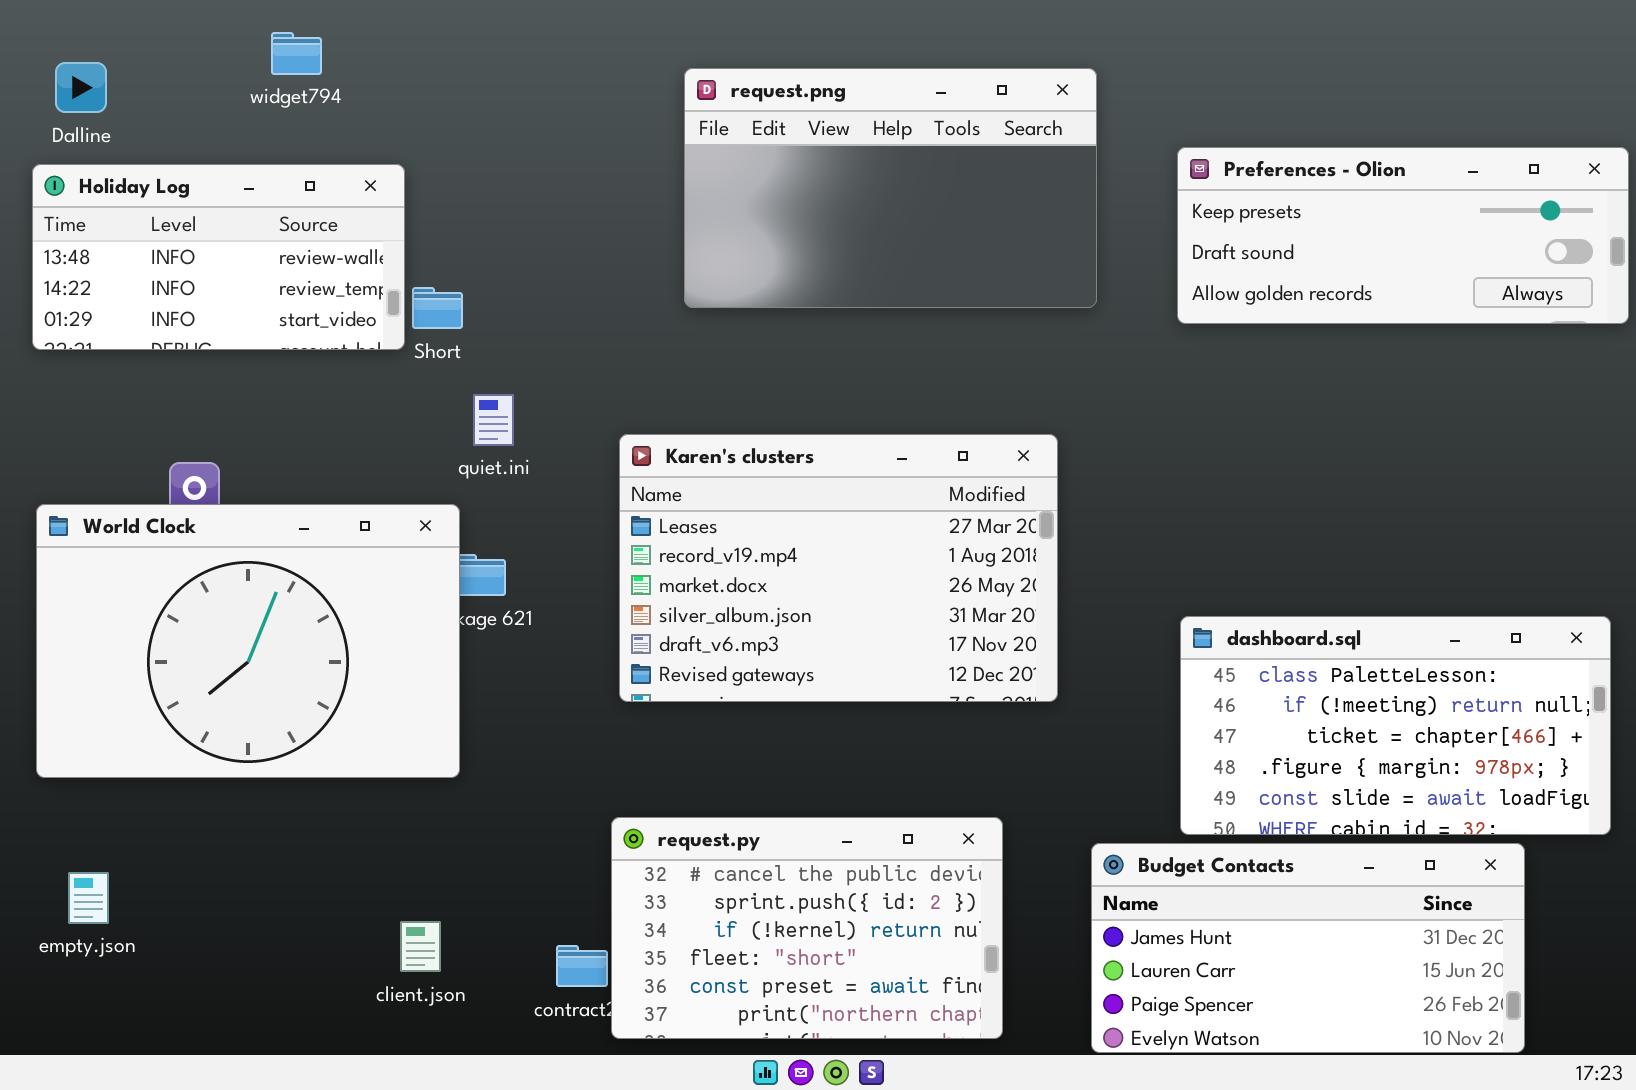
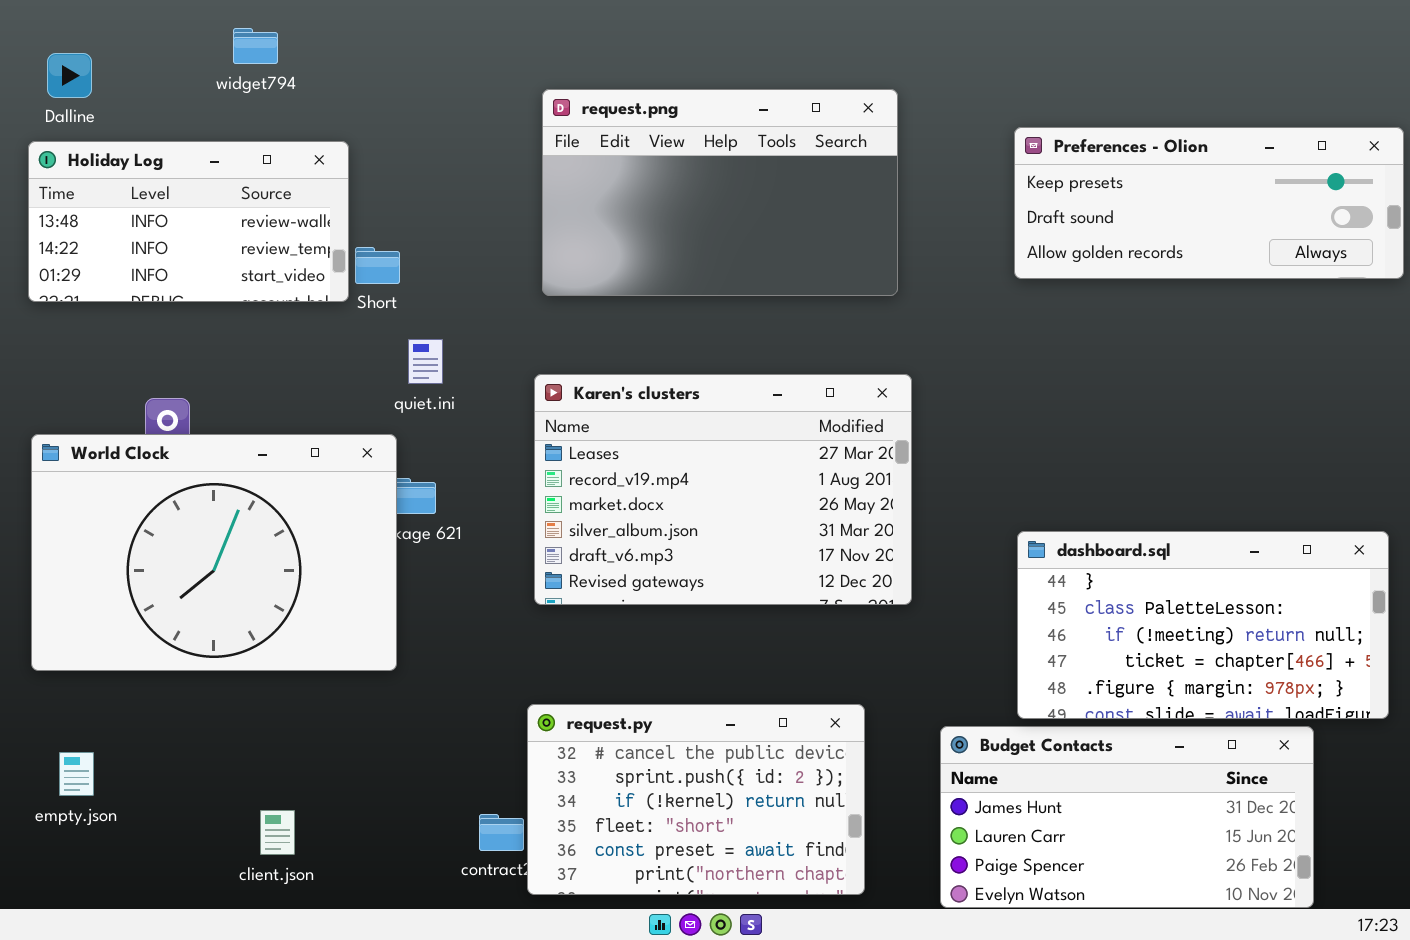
request.png: [684,68,1097,308] -> [542,89,898,296], moved
dashboard.sql: [1180,616,1611,835] -> [1017,531,1389,719], scrolled up 1 row
client.json: [400,921,441,972] -> [260,810,295,855], moved

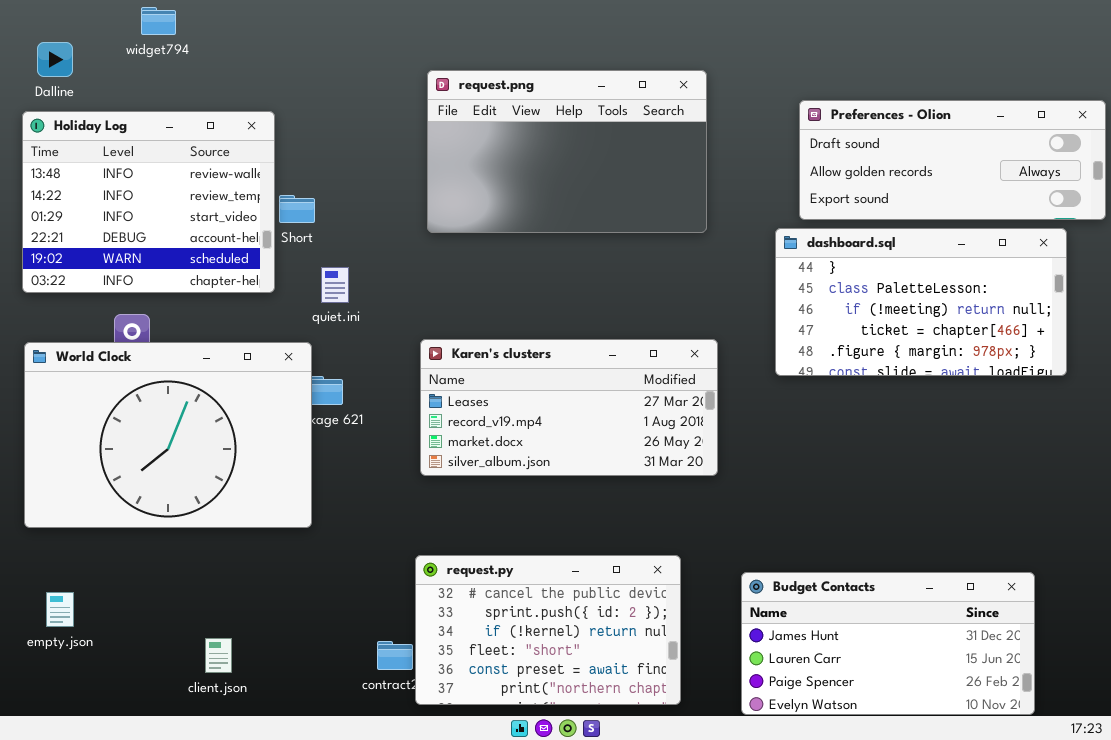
widget794: [233,28,278,64] -> [141,7,176,35], moved
Preferences - Olion: [1014,127,1404,279] -> [799,100,1106,220], scrolled down 1 row
Holiday Log: [28,141,349,302] -> [22,111,275,293], resized
Karen's clusters: [534,374,912,605] -> [420,339,718,476], resized
dashboard.sql: [1017,531,1389,719] -> [775,228,1067,376], moved

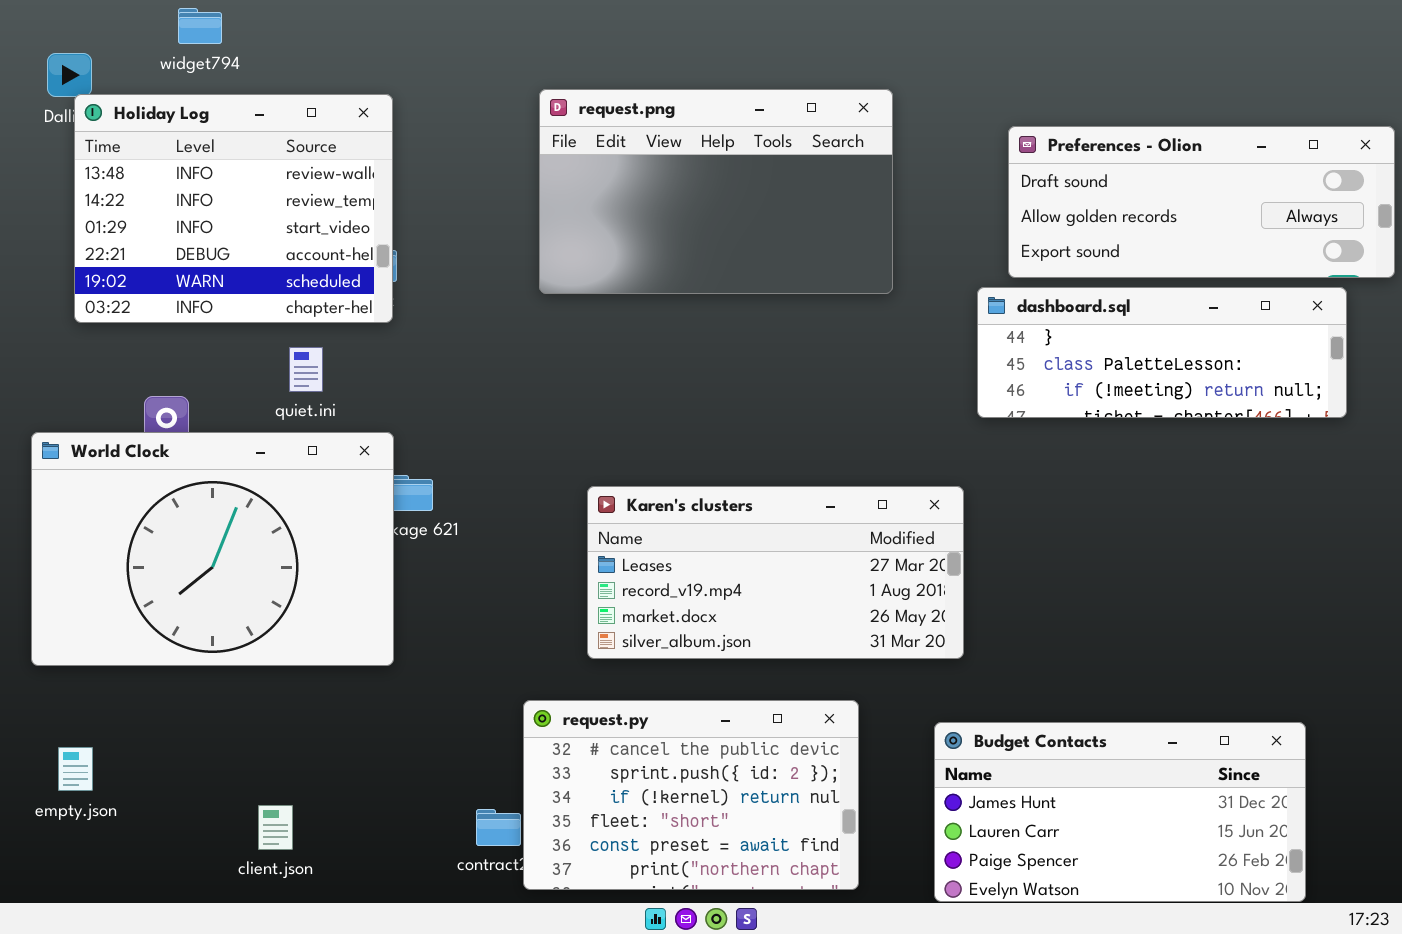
Holiday Log: [22,111,275,293] -> [74,94,393,323], moved
dashboard.sql: [775,228,1067,376] -> [977,287,1347,418], resized
quiet.ini: [321,267,349,303] -> [289,347,323,392], moved
Karen's clusters: [420,339,718,476] -> [587,486,964,659], moved

